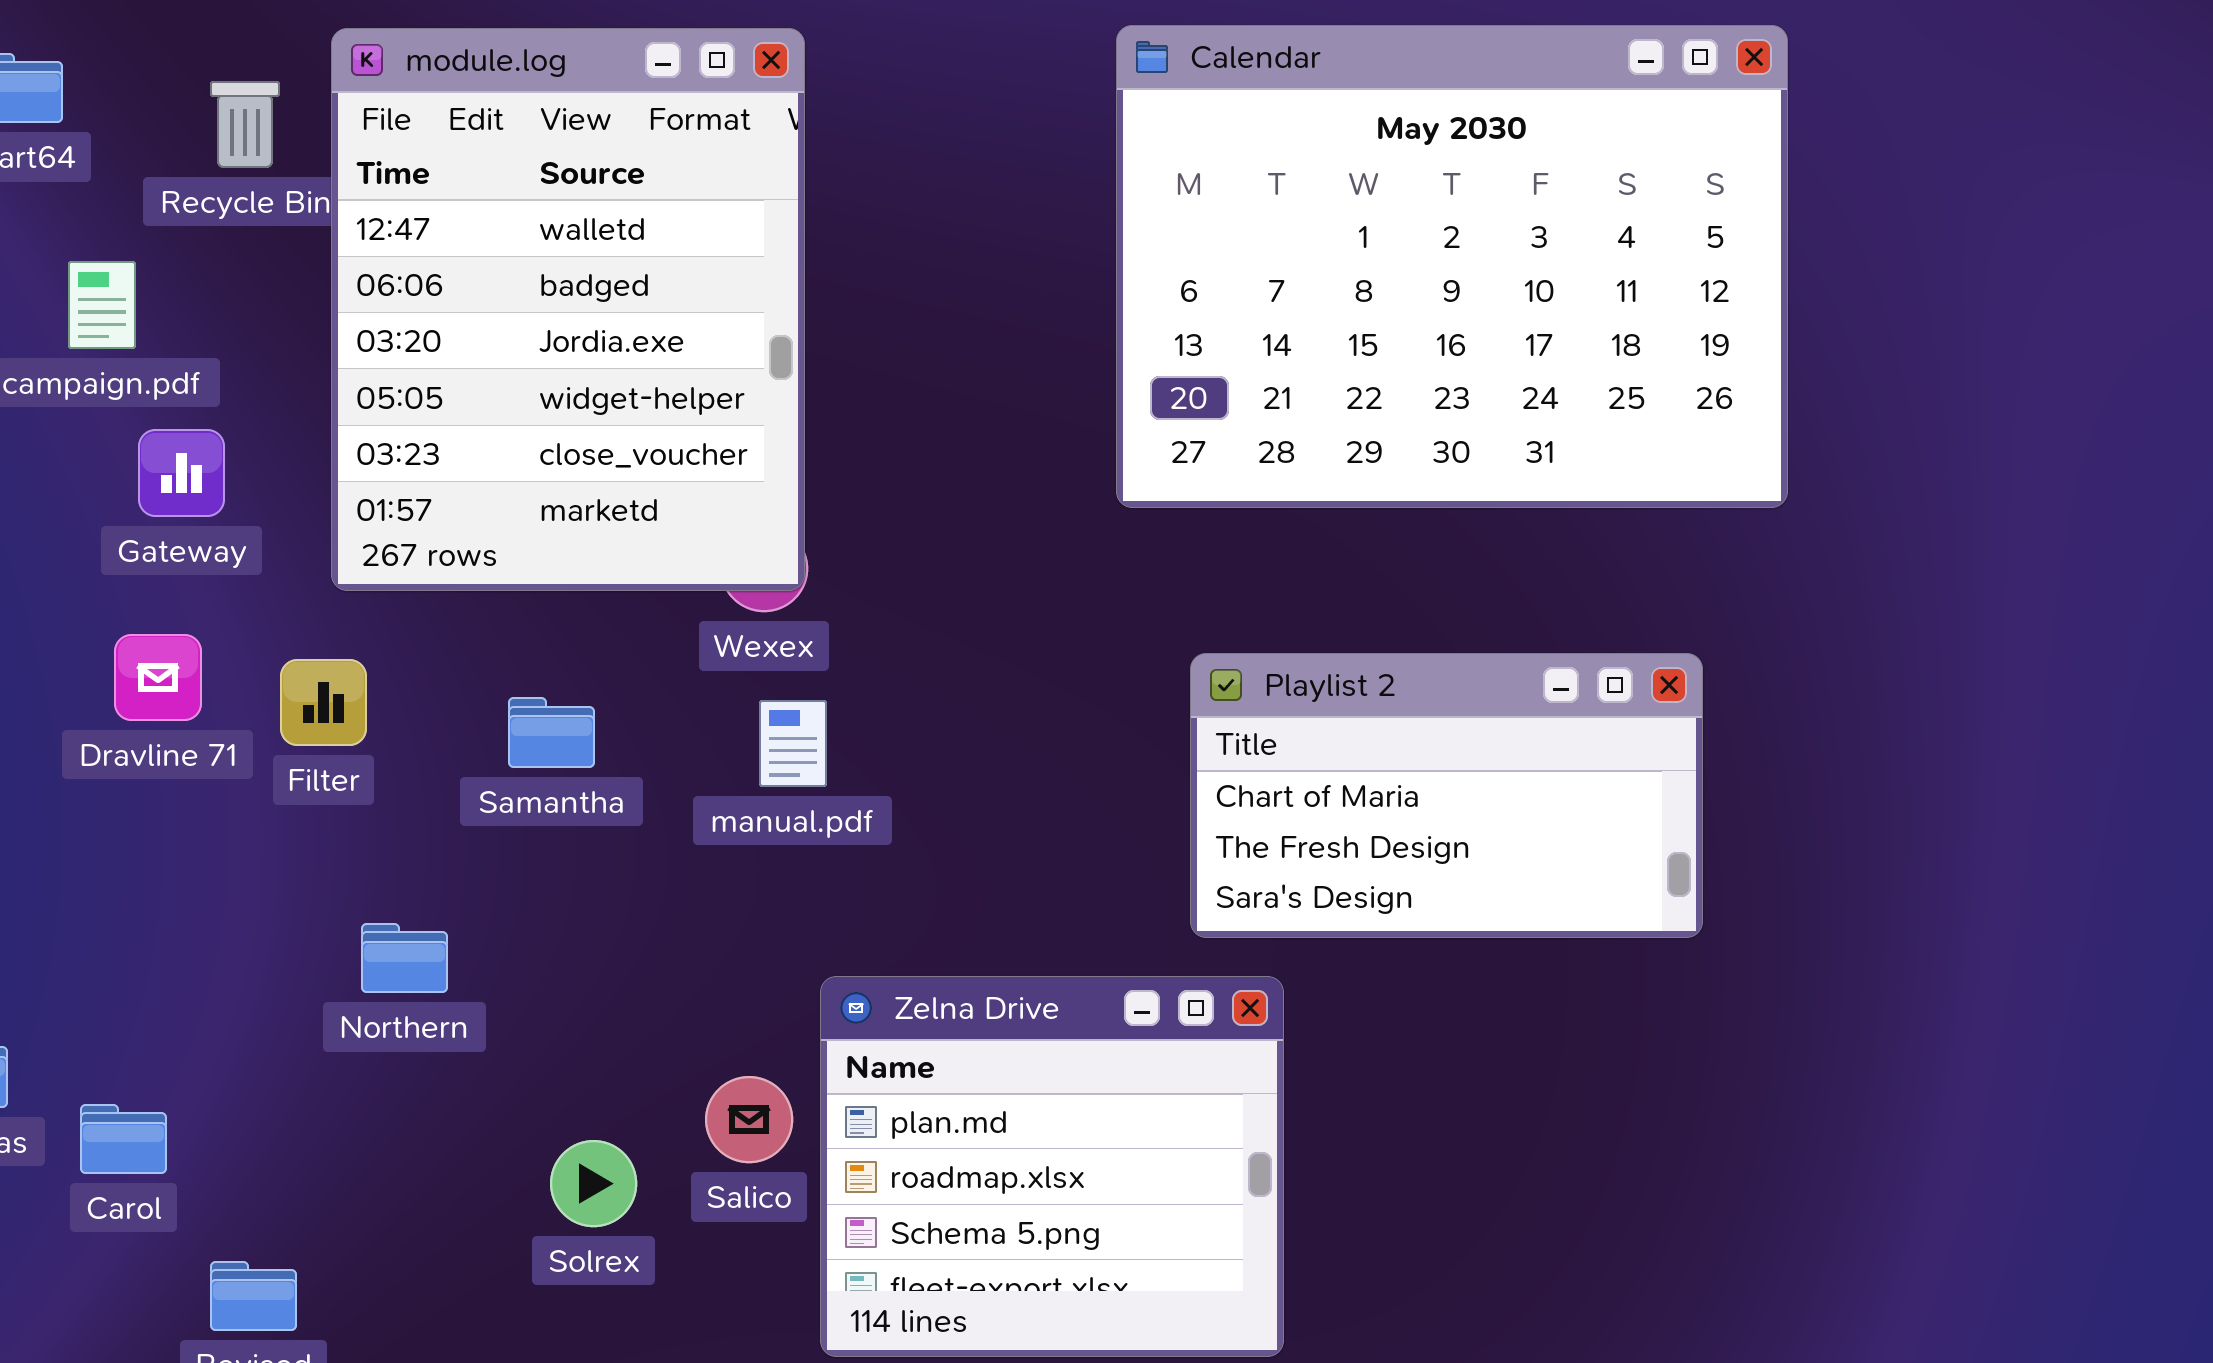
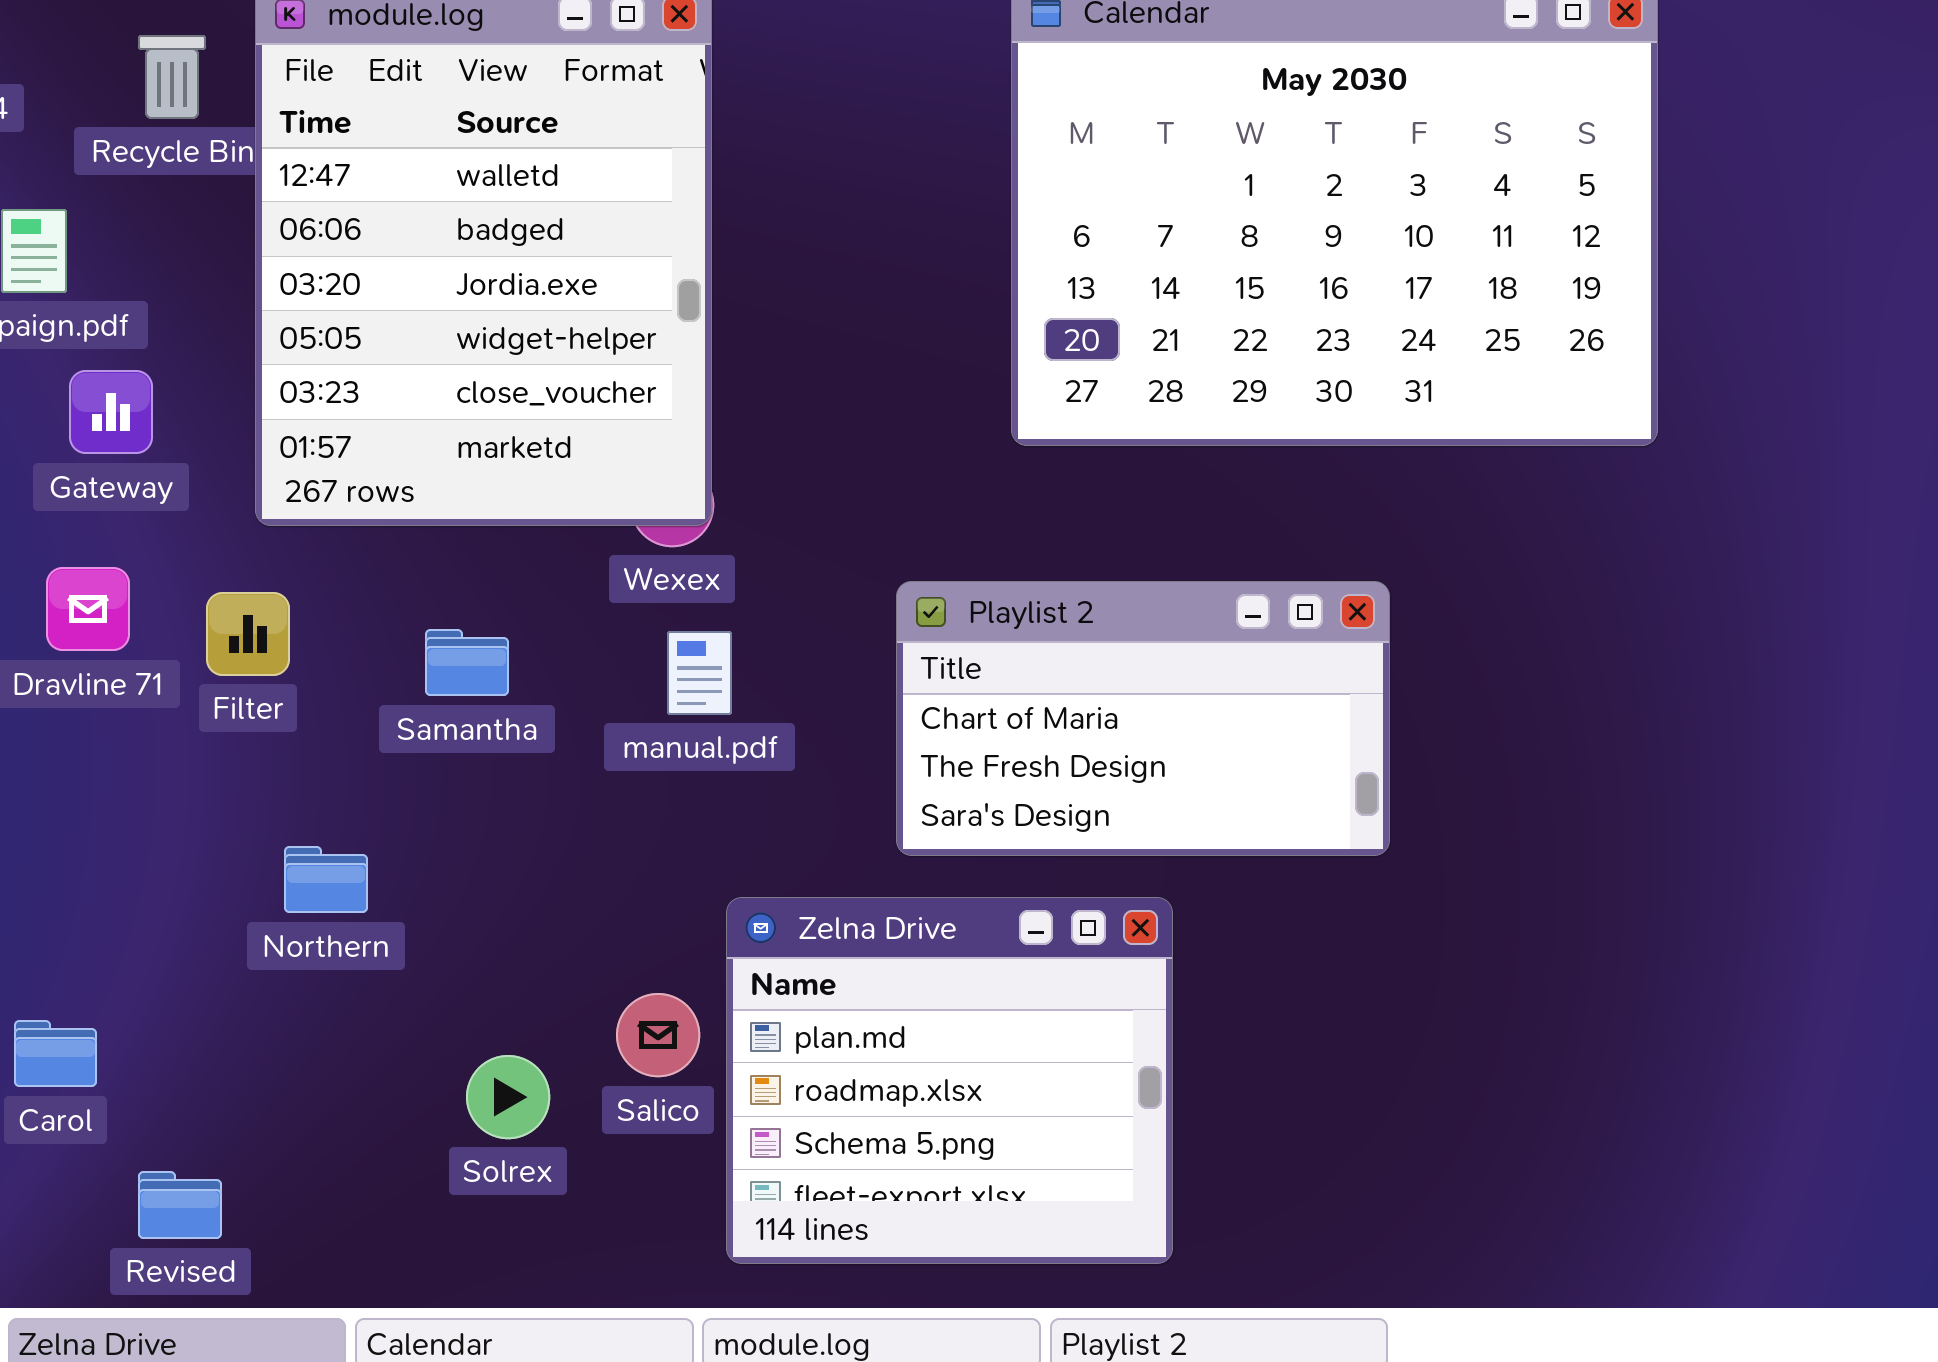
Playlist 2: [1190,653,1703,938] -> [896,581,1390,856], moved

